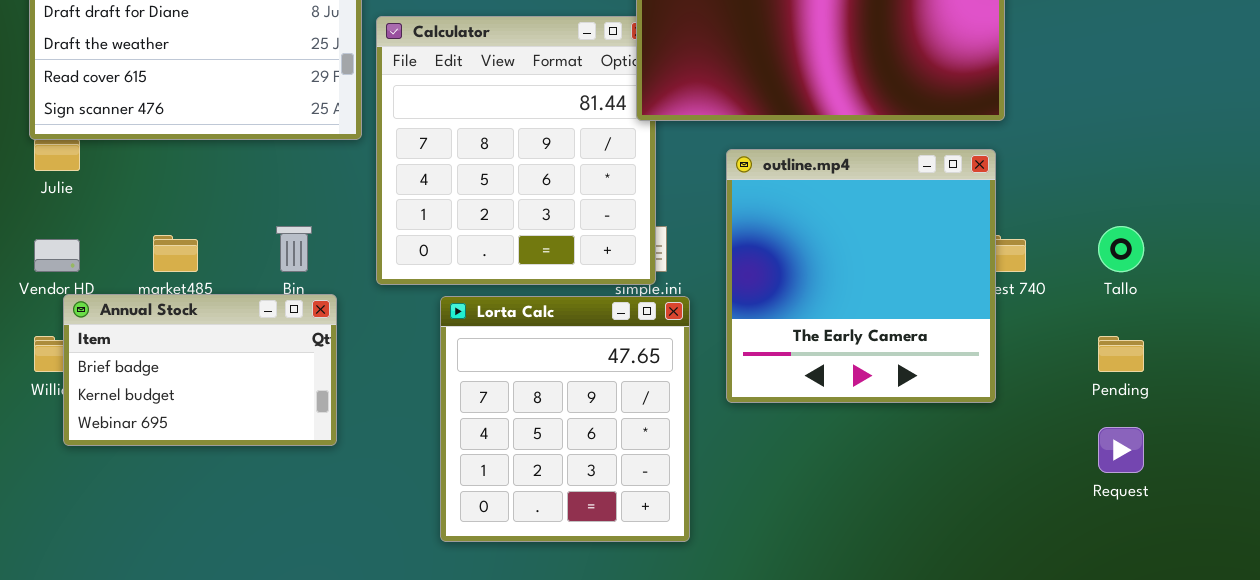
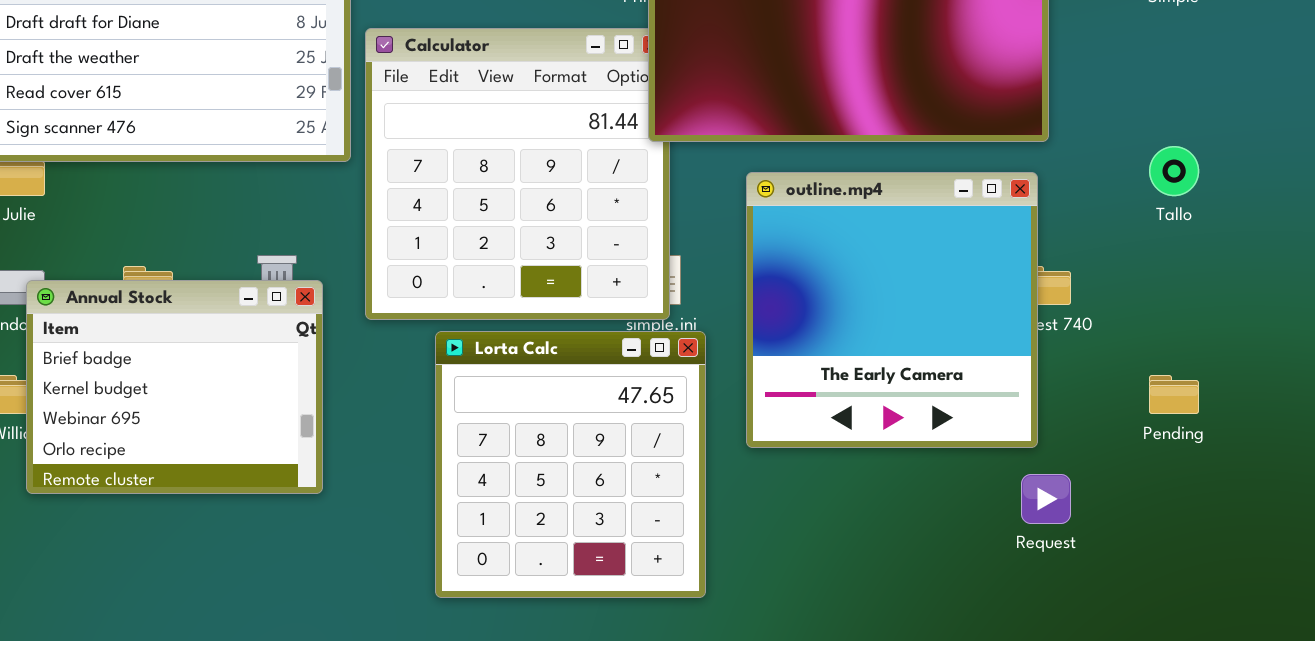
Tallo: [1098,226,1144,272] -> [1149,146,1199,196], moved
Annual Stock: [63,294,337,446] -> [26,280,323,494], resized
Request: [1098,427,1144,473] -> [1021,474,1071,524], moved

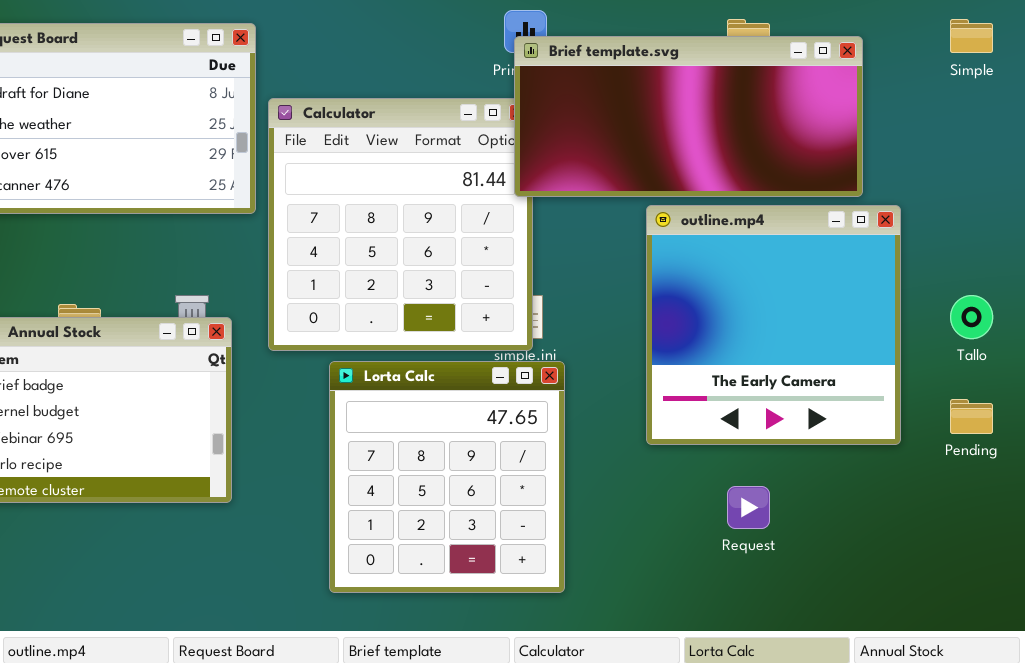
Tallo: [1149,146,1199,196] -> [950,295,993,339], moved
outline.mp4: [746,172,1038,448] -> [646,205,901,445], moved
Request: [1021,474,1071,524] -> [727,486,770,529], moved

